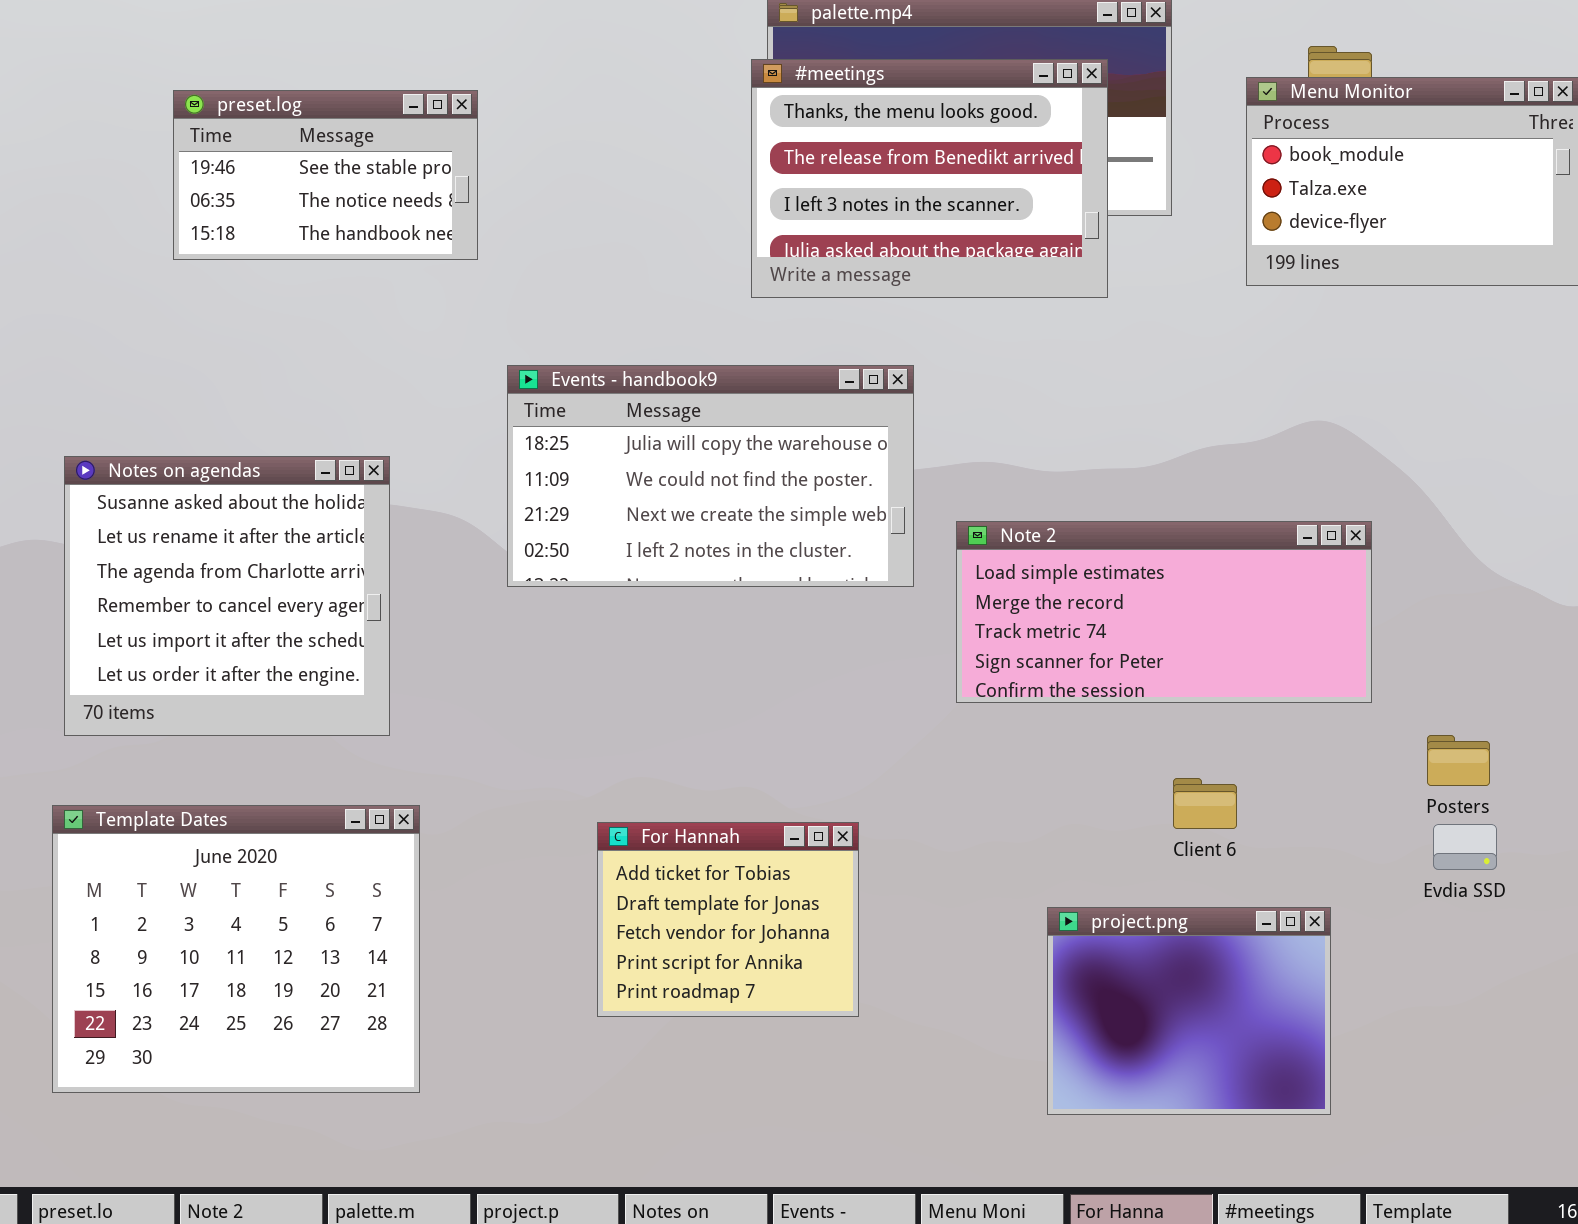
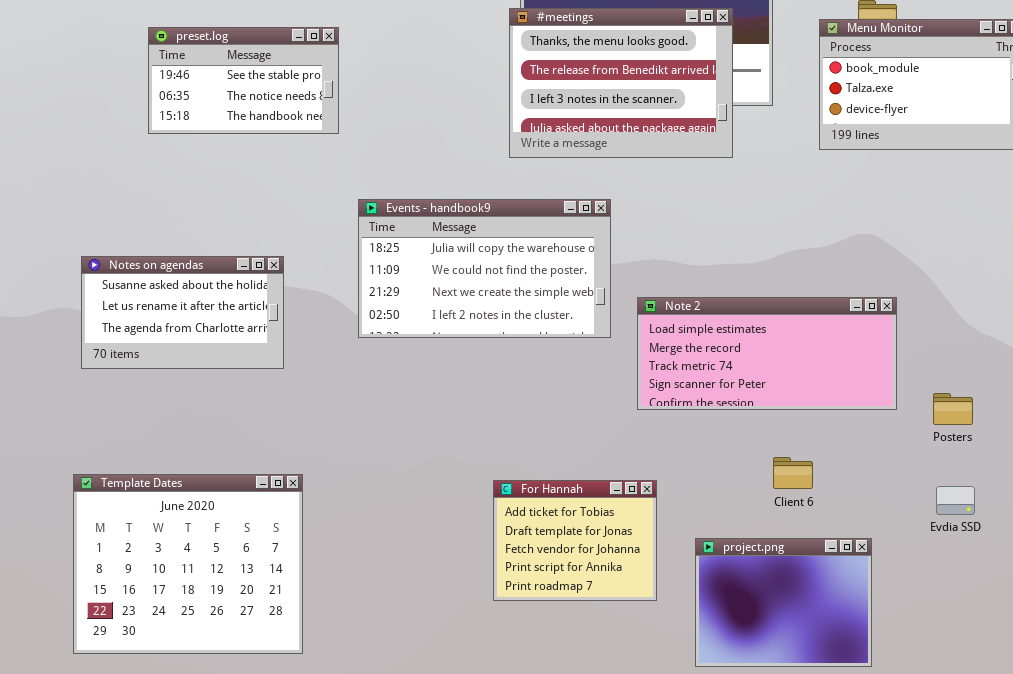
Notes on agendas: [64,456,390,736] -> [81,256,284,369], resized
Posters: [1427,735,1490,786] -> [933,393,973,425], moved
For Hannah: [597,822,859,1017] -> [493,480,657,601], moved

